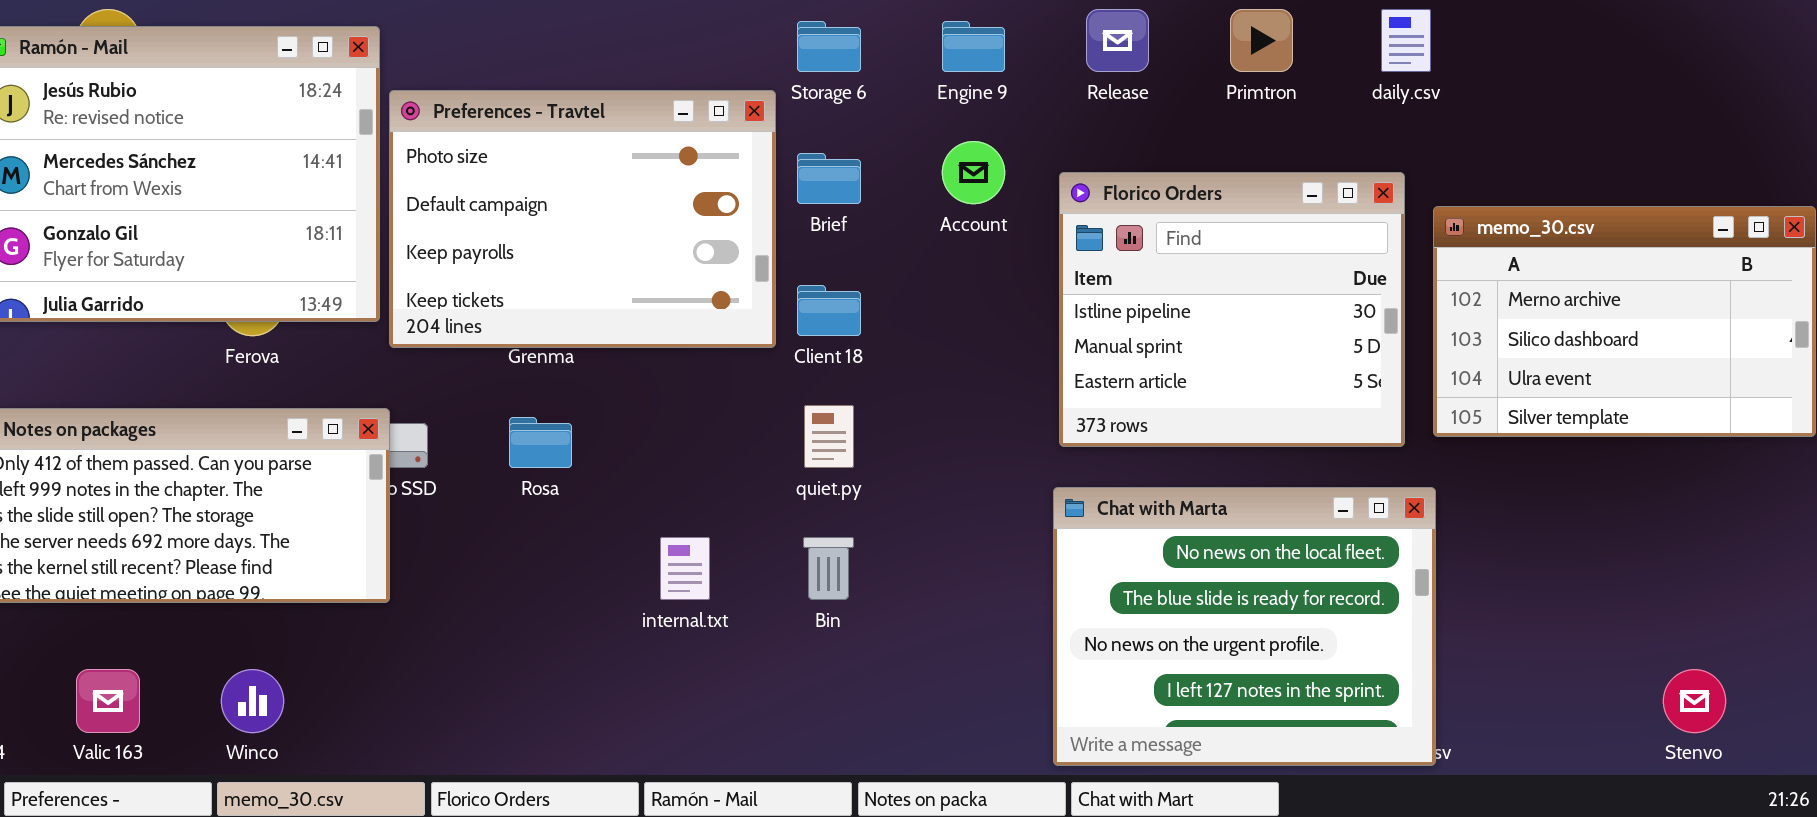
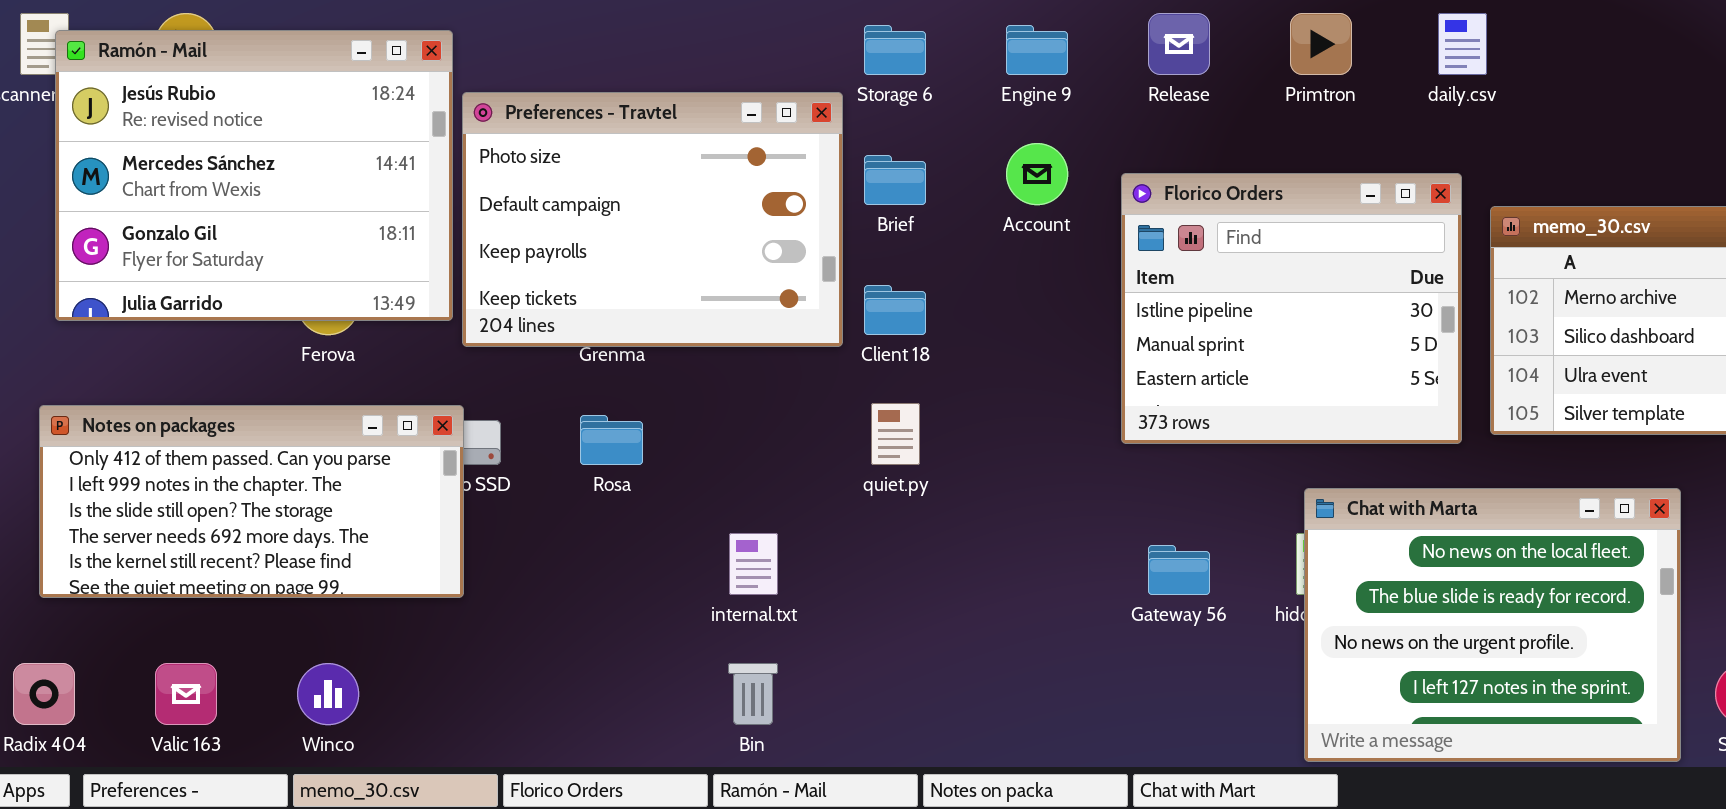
Chat with Marta: [1053,487,1436,766] -> [1304,488,1681,762], moved
Bin: [803,537,854,600] -> [728,663,778,725], moved

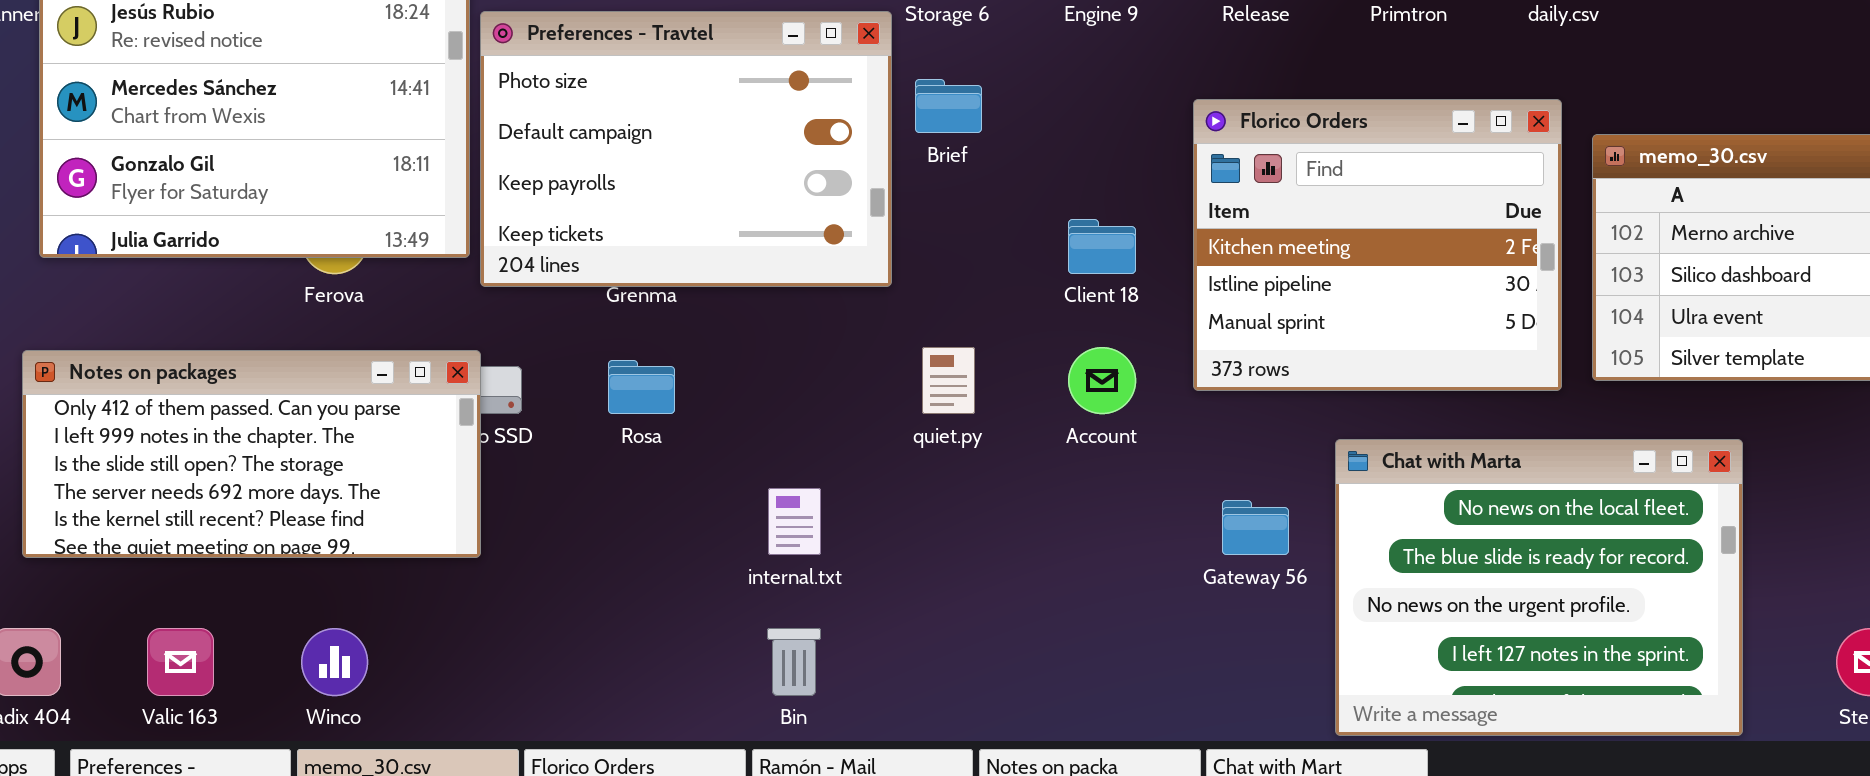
Account: [1006,143,1068,205] -> [1068,347,1136,414], moved
Florico Orders: [1121,173,1462,444] -> [1193,99,1562,391], scrolled up 1 row
Client 18: [864,285,926,335] -> [1068,219,1136,274], moved
Chat with Marta: [1304,488,1681,762] -> [1335,439,1743,736], moved

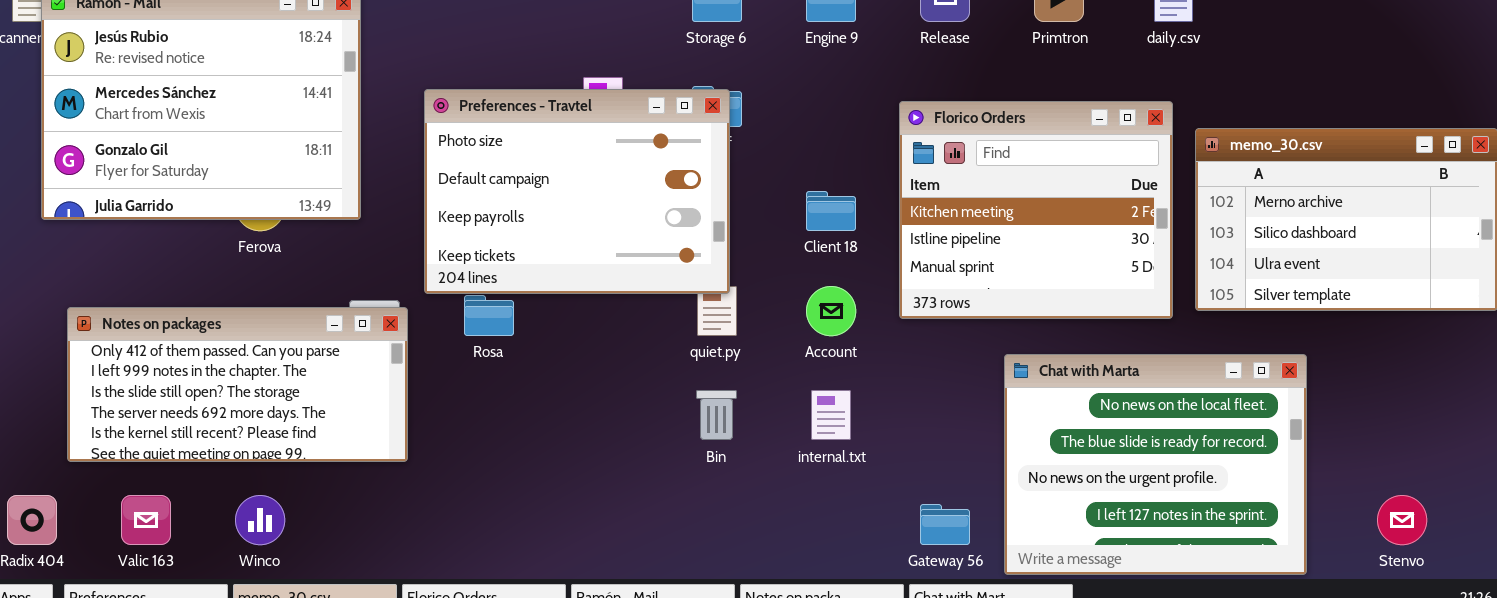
Preferences - Travtel: [480,11,892,287] -> [424,89,730,294], moved
Notes on packages: [22,350,481,558] -> [67,307,408,462], moved
internal.txt: [768,488,821,555] -> [811,390,851,440], moved
Gateway 56: [1222,500,1289,555] -> [920,504,970,545], moved
Bin: [767,628,821,696] -> [696,390,737,440], moved

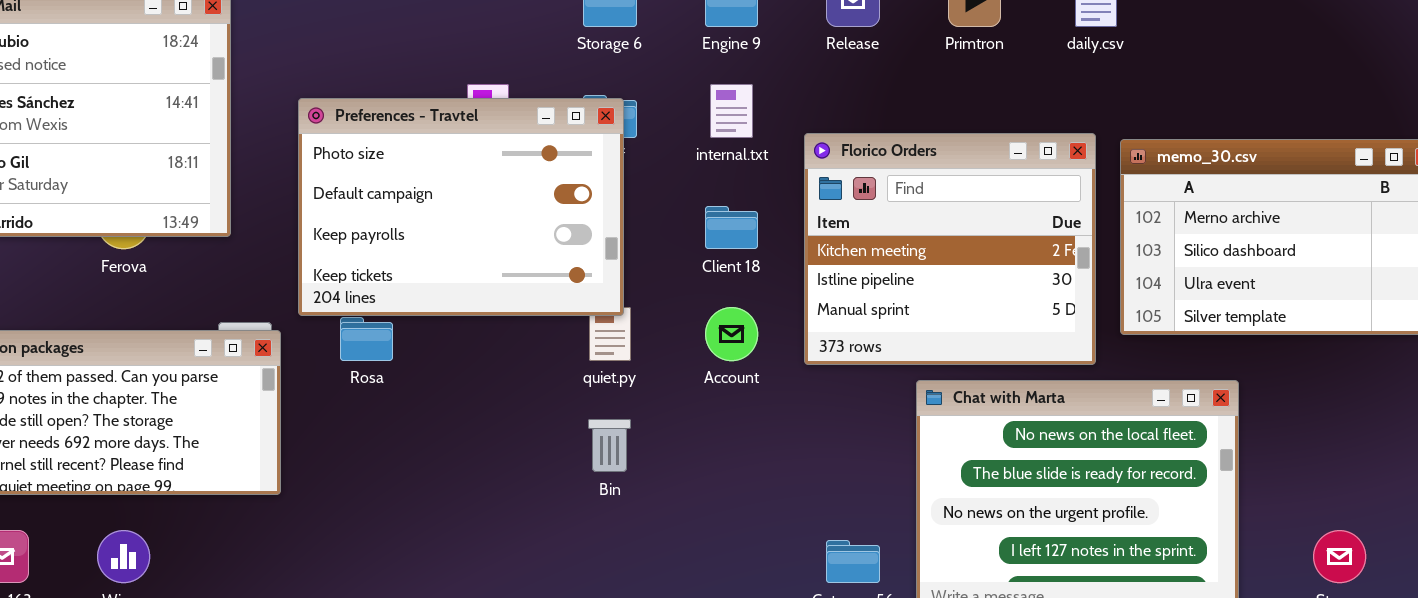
Florico Orders: [899,101,1173,319] -> [804,133,1096,365], moved
internal.txt: [811,390,851,440] -> [710,84,753,138], moved

